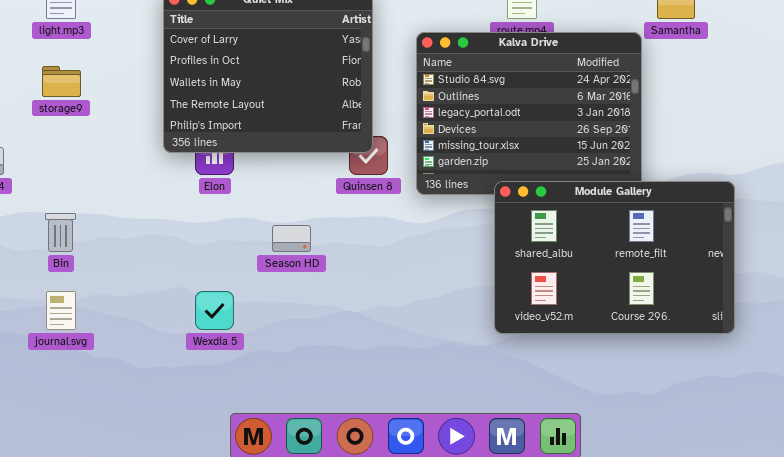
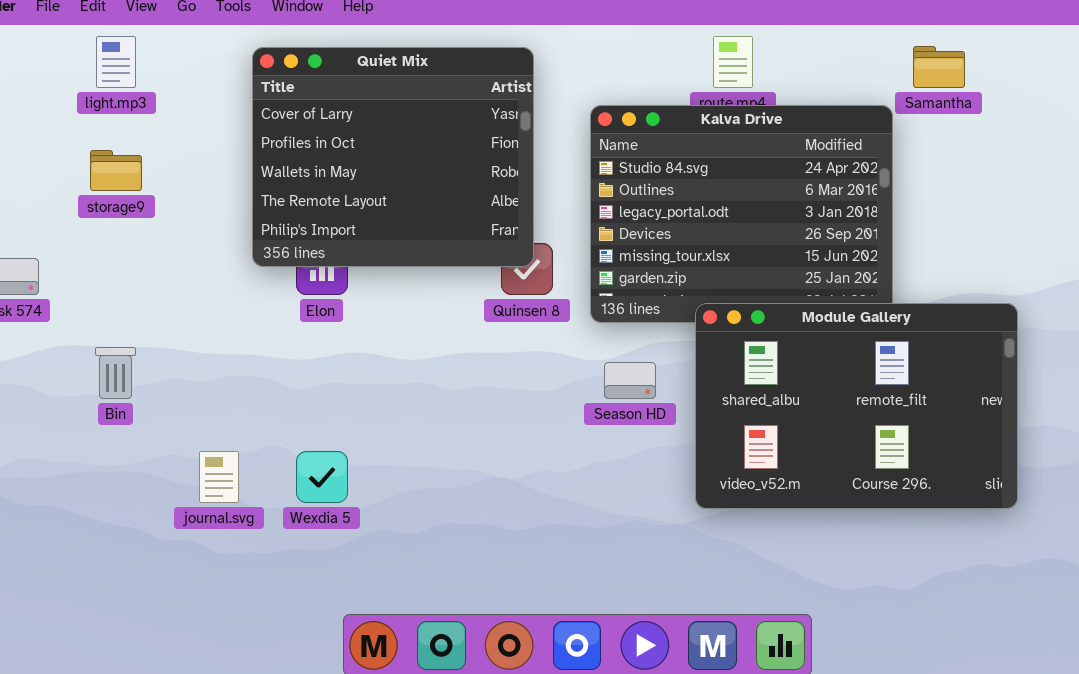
Season HD: [272,225,311,252] -> [604,362,656,399], moved
journal.svg: [46,291,76,330] -> [199,451,239,503], moved

